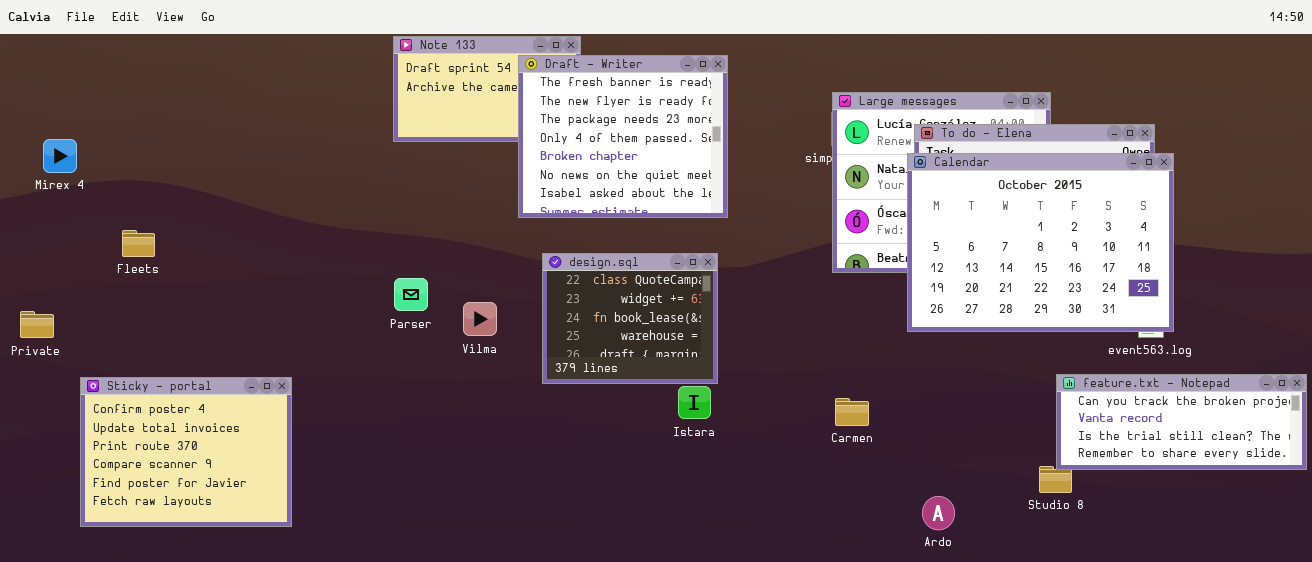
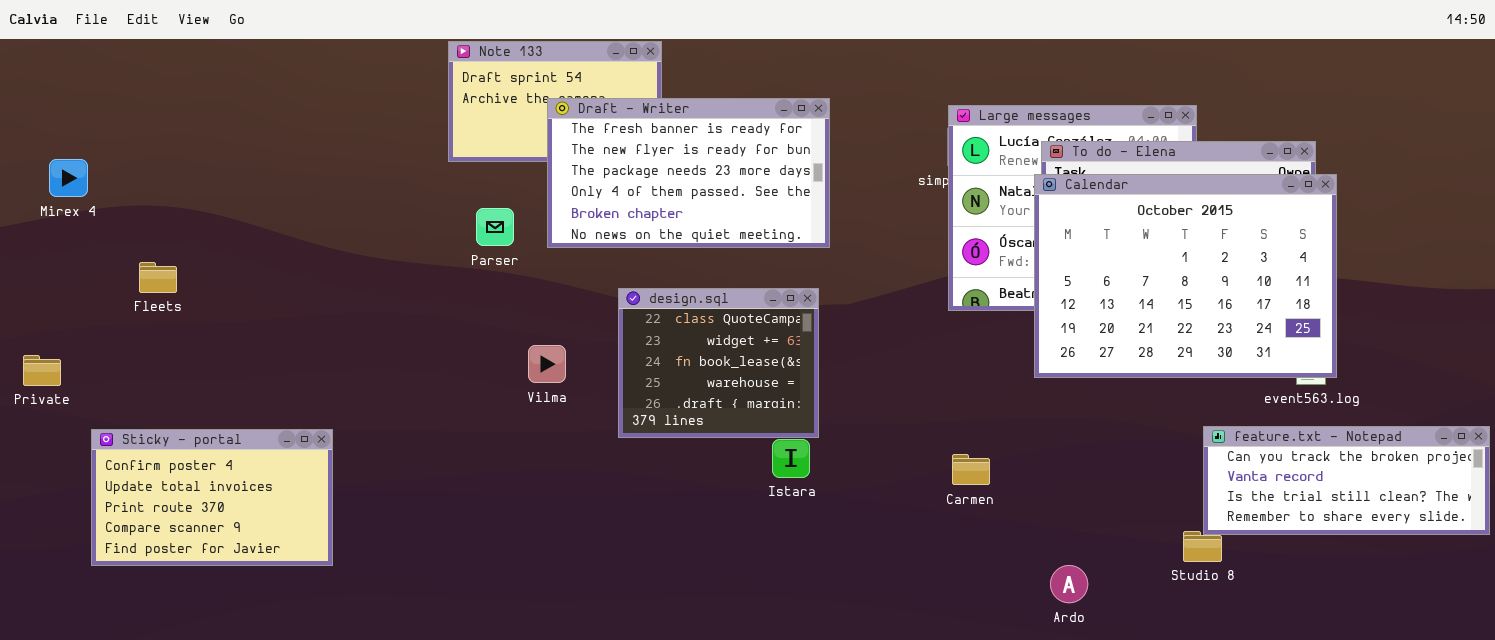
Draft - Writer: [518,55,728,218] -> [547,98,830,248], resized
Parser: [394,278,428,311] -> [476,208,514,246], moved
Sticky - portal: [80,377,292,527] -> [91,429,333,566], resized

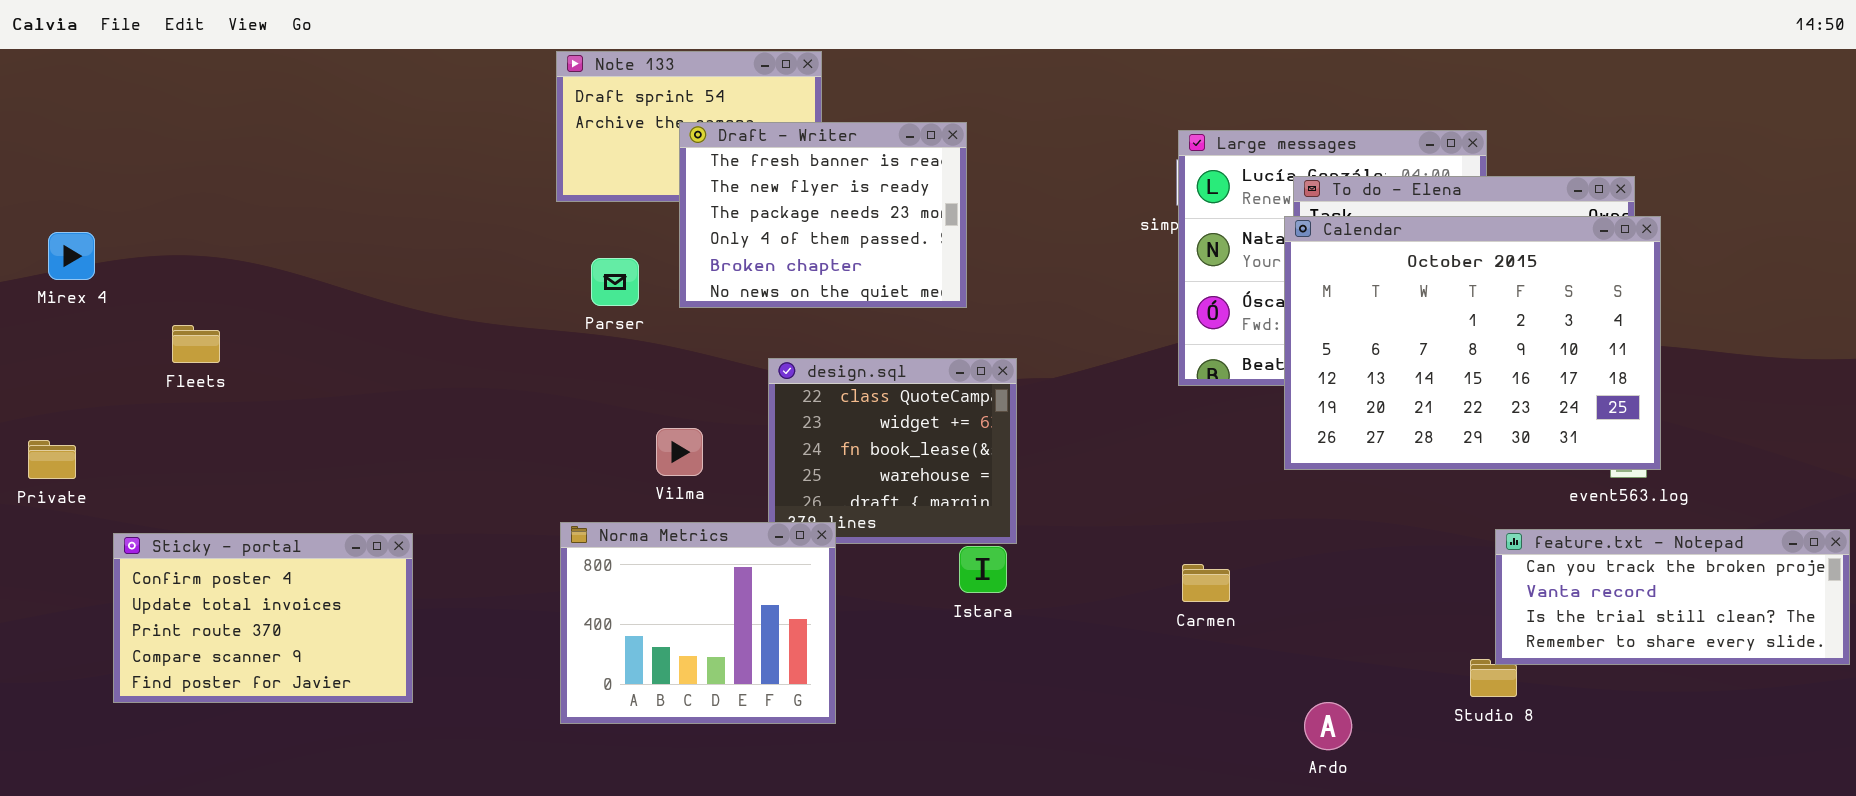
Draft - Writer: [547,98,830,248] -> [679,122,967,308], resized
Mirex 4: [49,159,88,197] -> [48,232,95,280], moved
Norma Metrics: none -> [560,522,836,724], opened

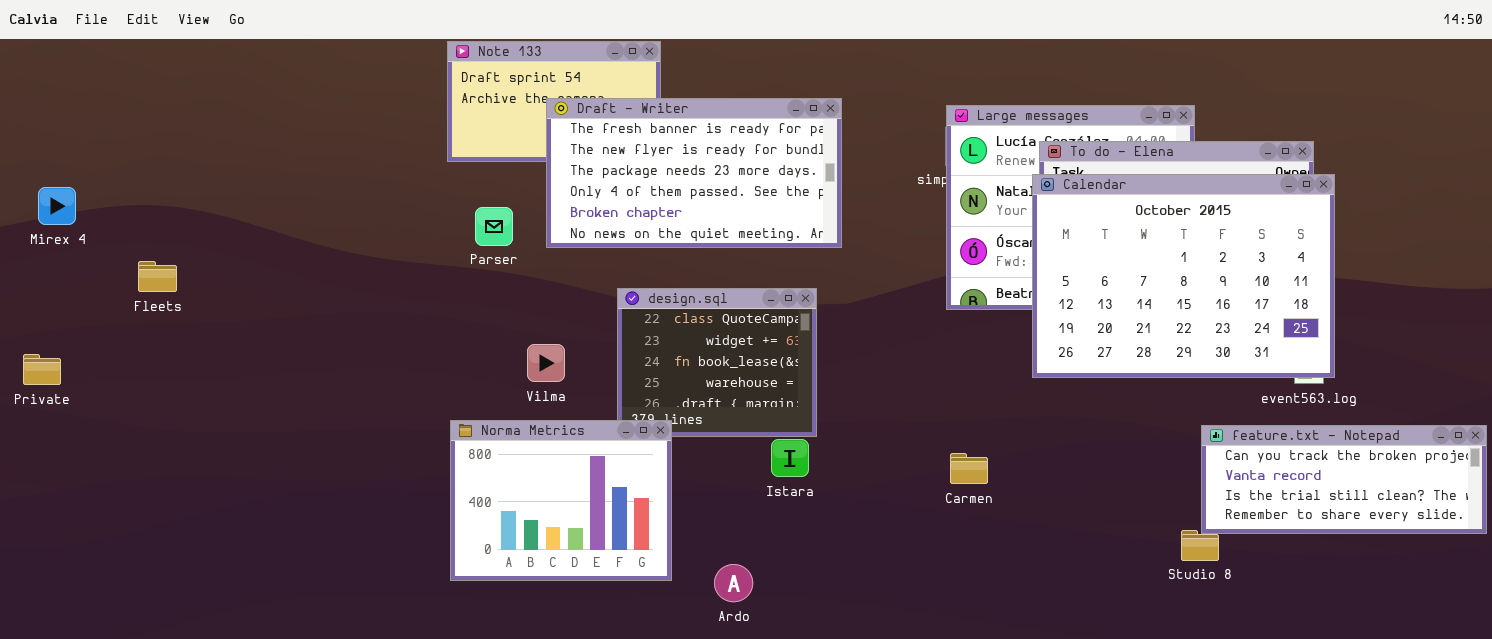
Draft - Writer: [679,122,967,308] -> [546,98,842,248], resized
Sticky - portal: [113,533,413,703] -> none, closed
Ardo: [1304,702,1352,750] -> [714,564,753,602], moved

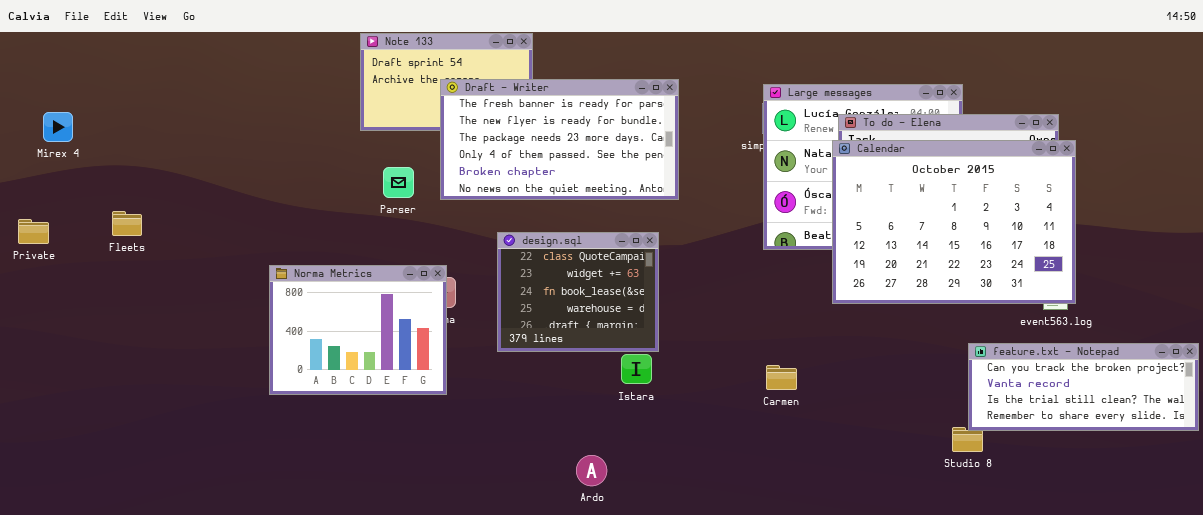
Mirex 4: [38,187,76,225] -> [43,112,73,142], moved
Private: [23,354,61,385] -> [18,219,49,244], moved
Norma Metrics: [450,420,672,581] -> [269,265,447,395], moved

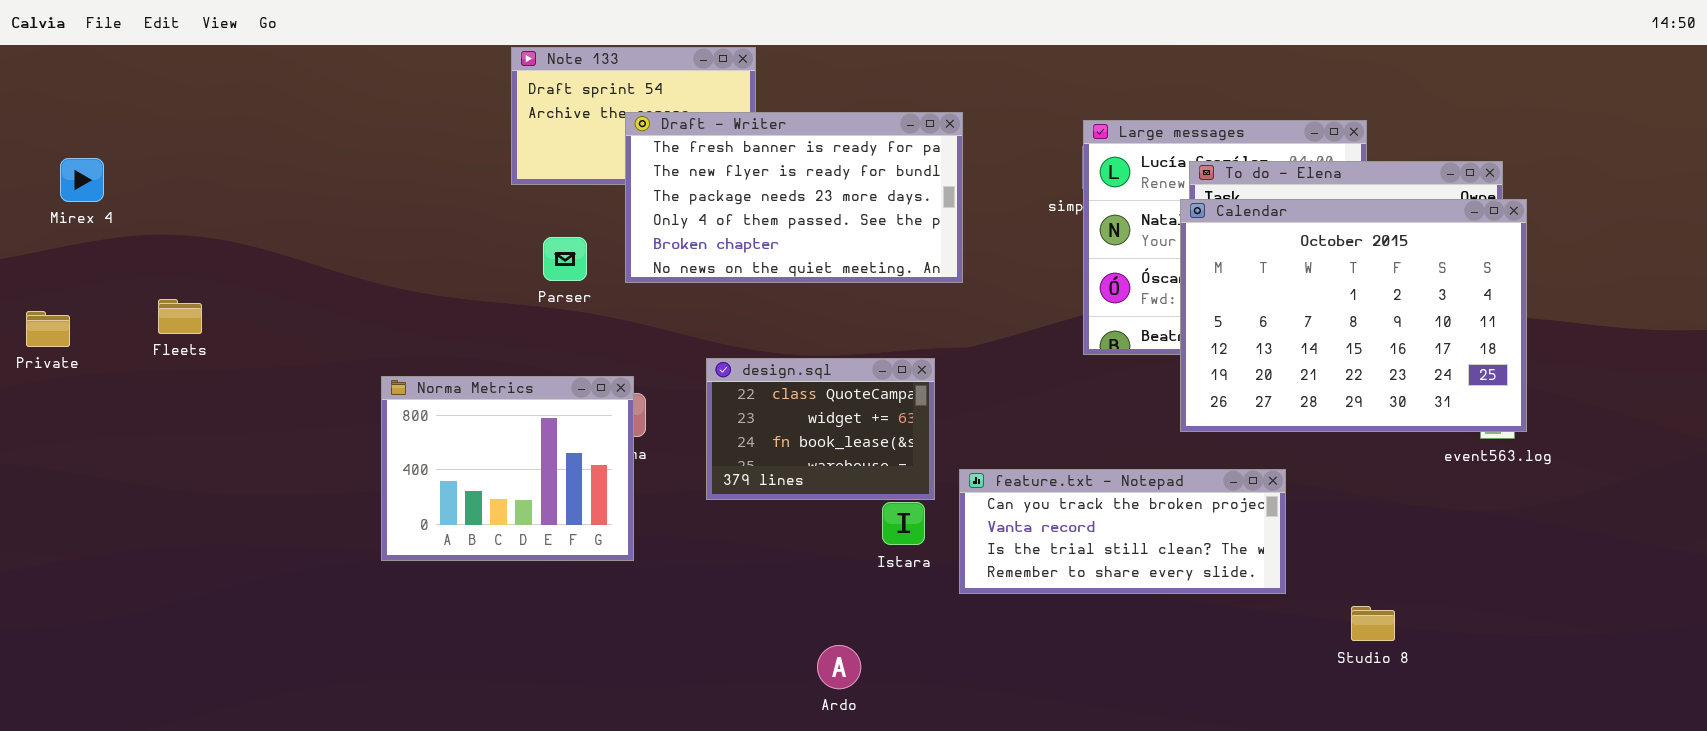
design.sql: [497,232,659,352] -> [706,358,935,500], resized
feature.txt - Notepad: [968,343,1199,431] -> [959,469,1286,594], moved

